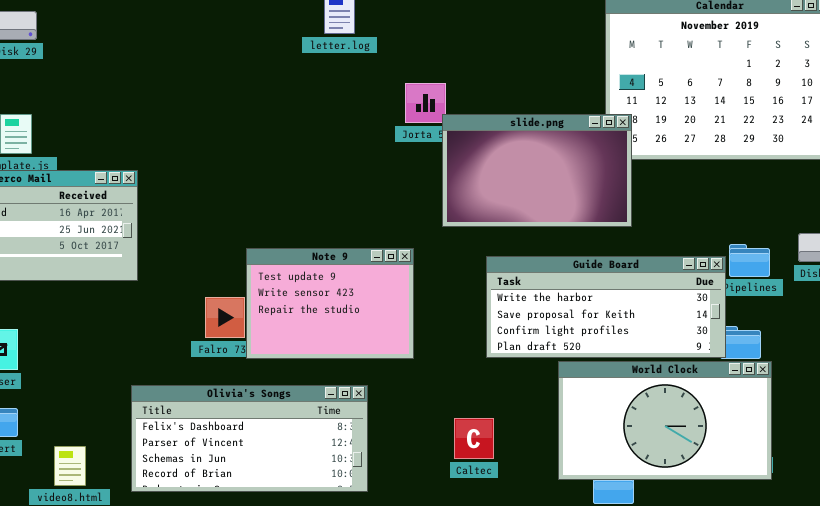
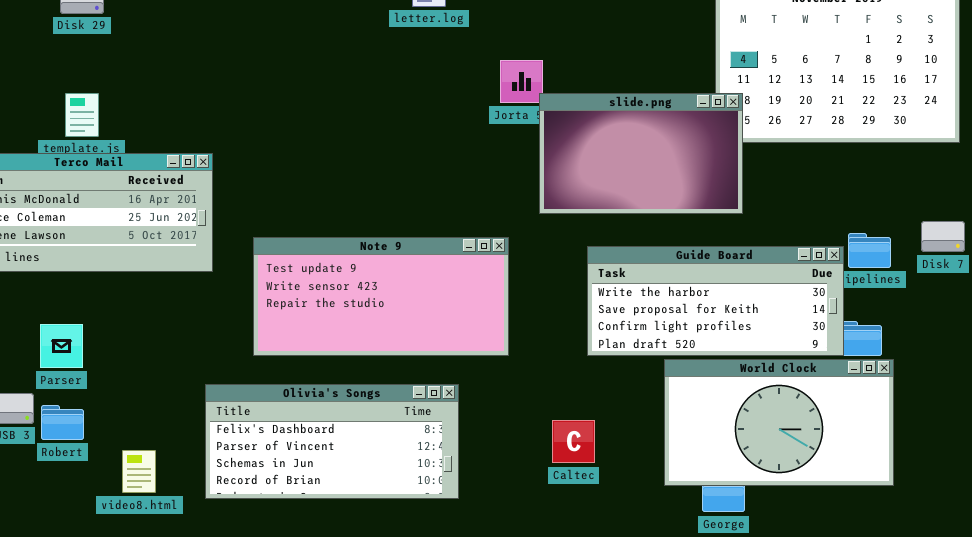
Note 9: [246,248,414,359] -> [253,237,509,356], resized

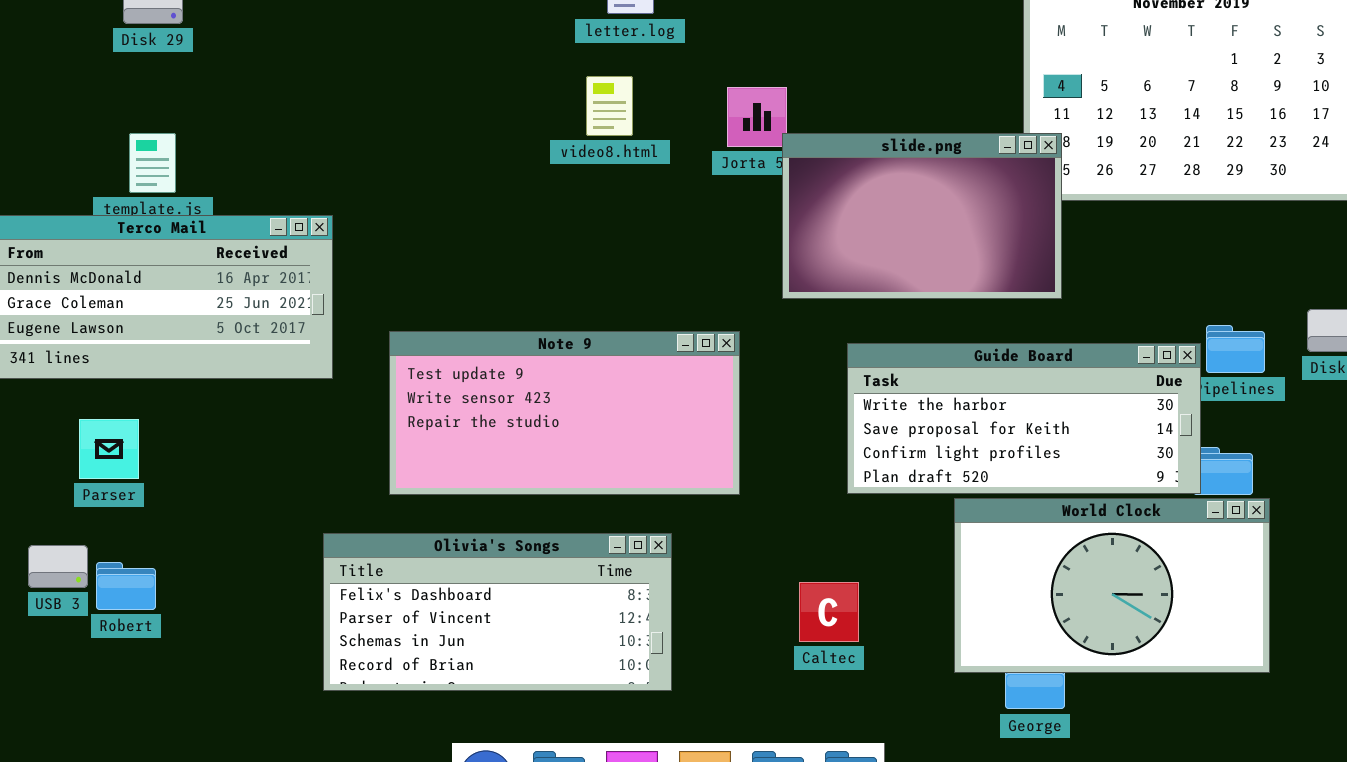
Parser: [40,324,83,368] -> [79,419,139,479], moved
video8.html: [122,450,156,493] -> [586,76,633,136], moved

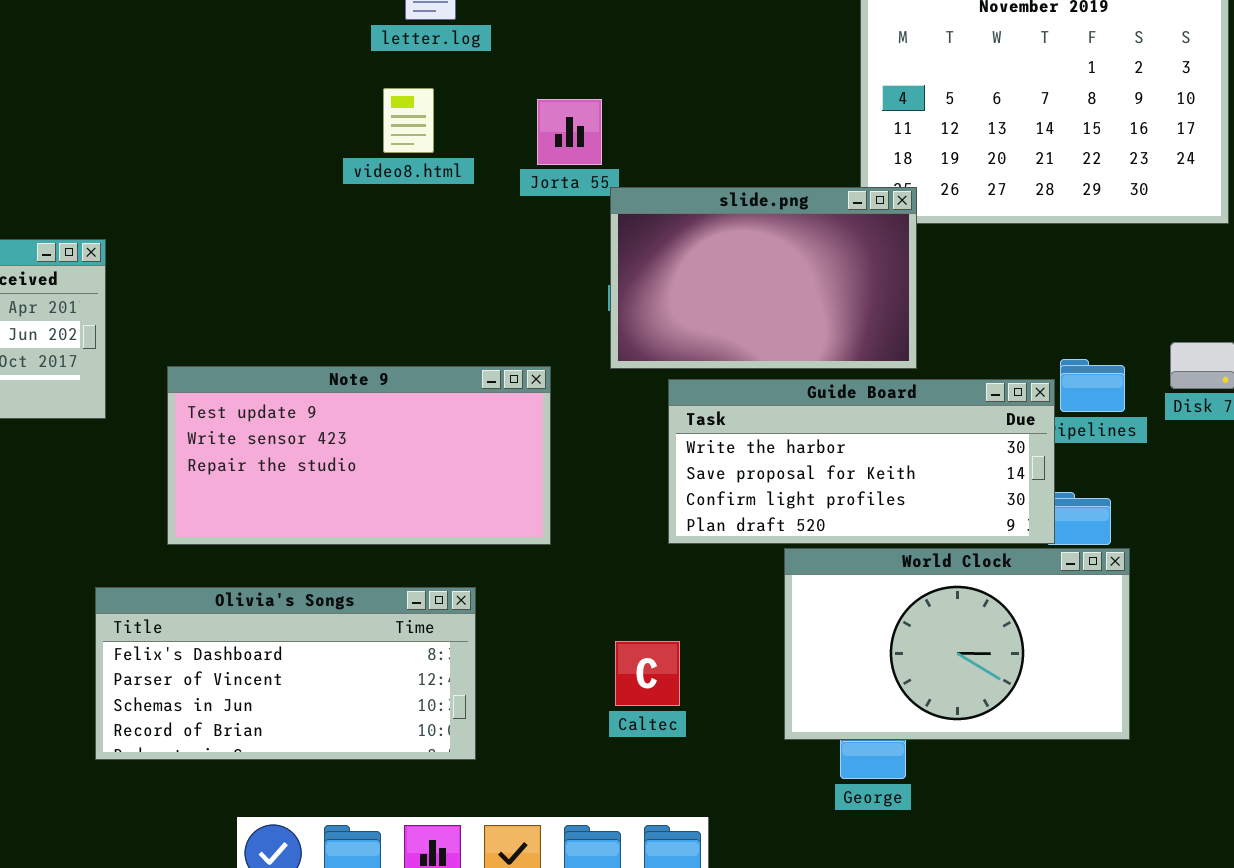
slide.png: [782,133,1062,299] -> [610,187,917,369], moved

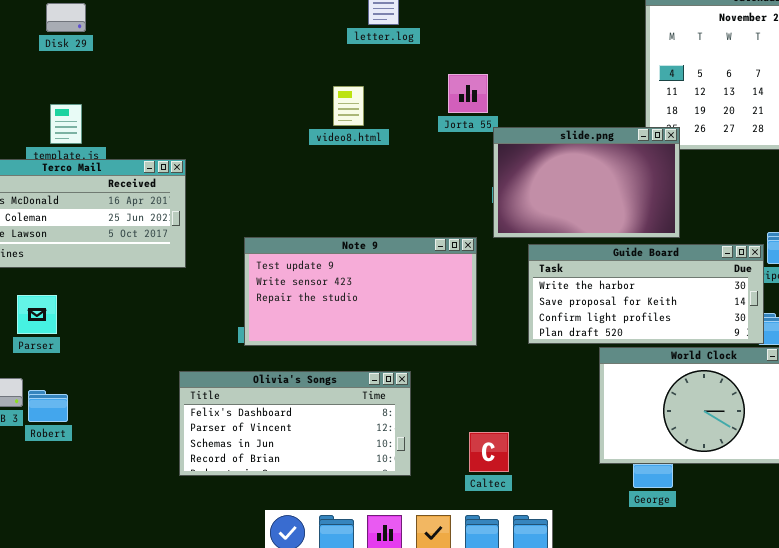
video8.html: [383,88,434,153] -> [333,86,364,126], moved
Note 9: [167,366,551,545] -> [244,237,477,346], moved
Caltec: [615,641,680,706] -> [469,432,509,472], moved

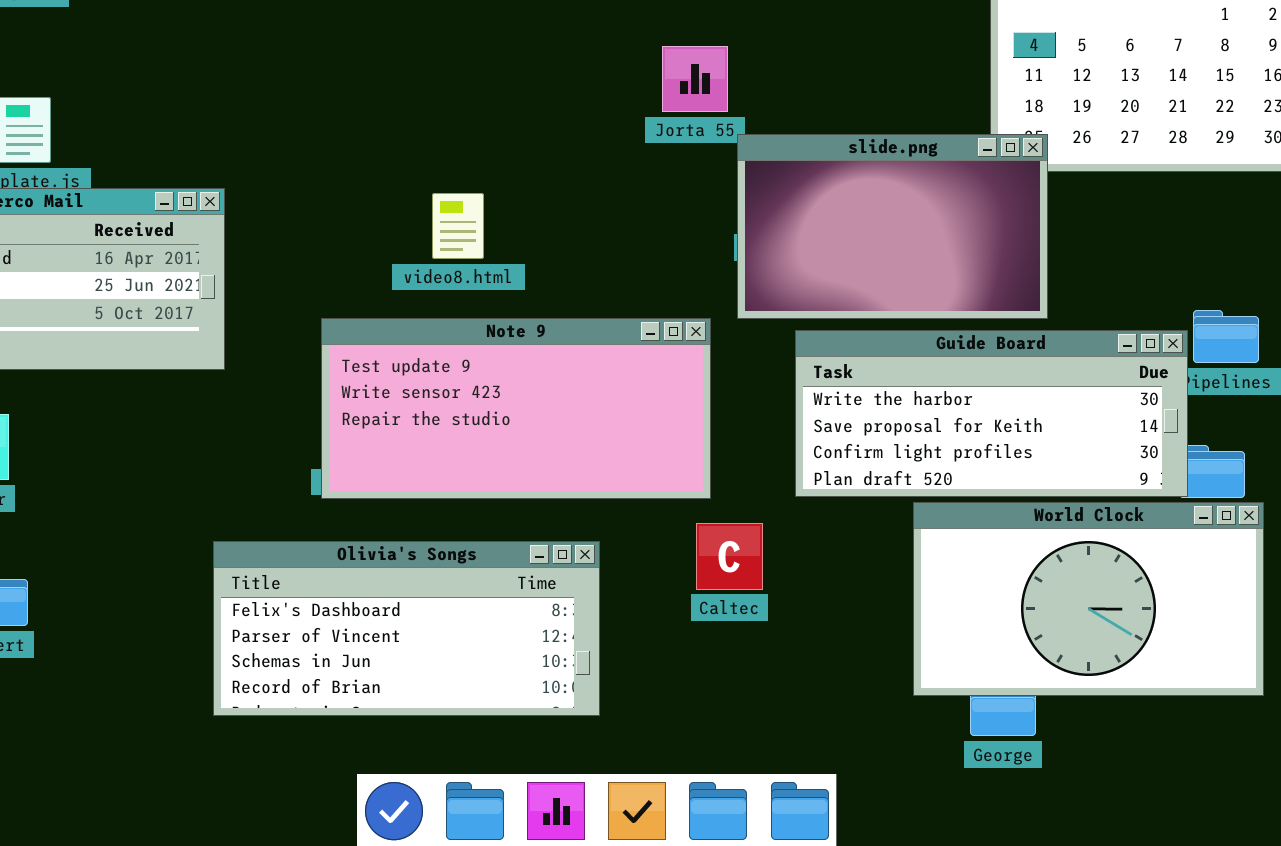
video8.html: [333,86,364,126] -> [432,193,484,259], moved
Caltec: [469,432,509,472] -> [696,523,763,590], moved

